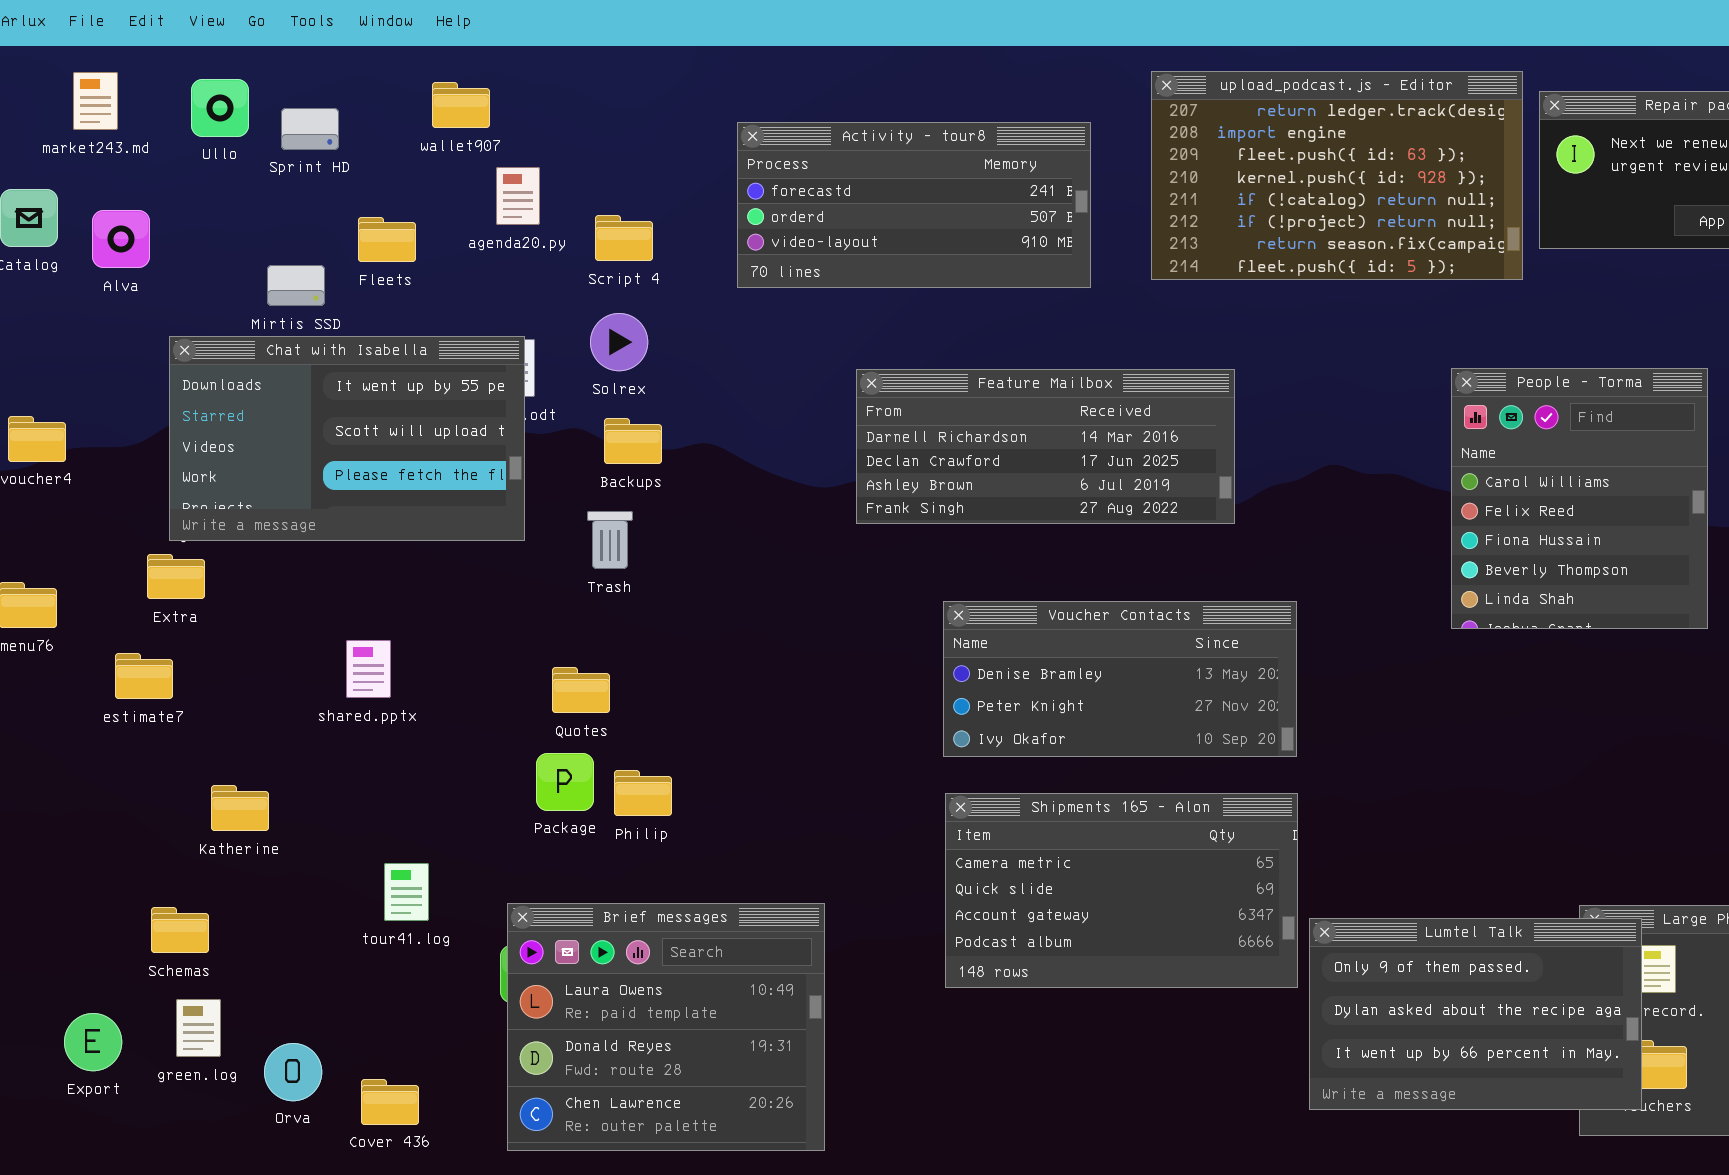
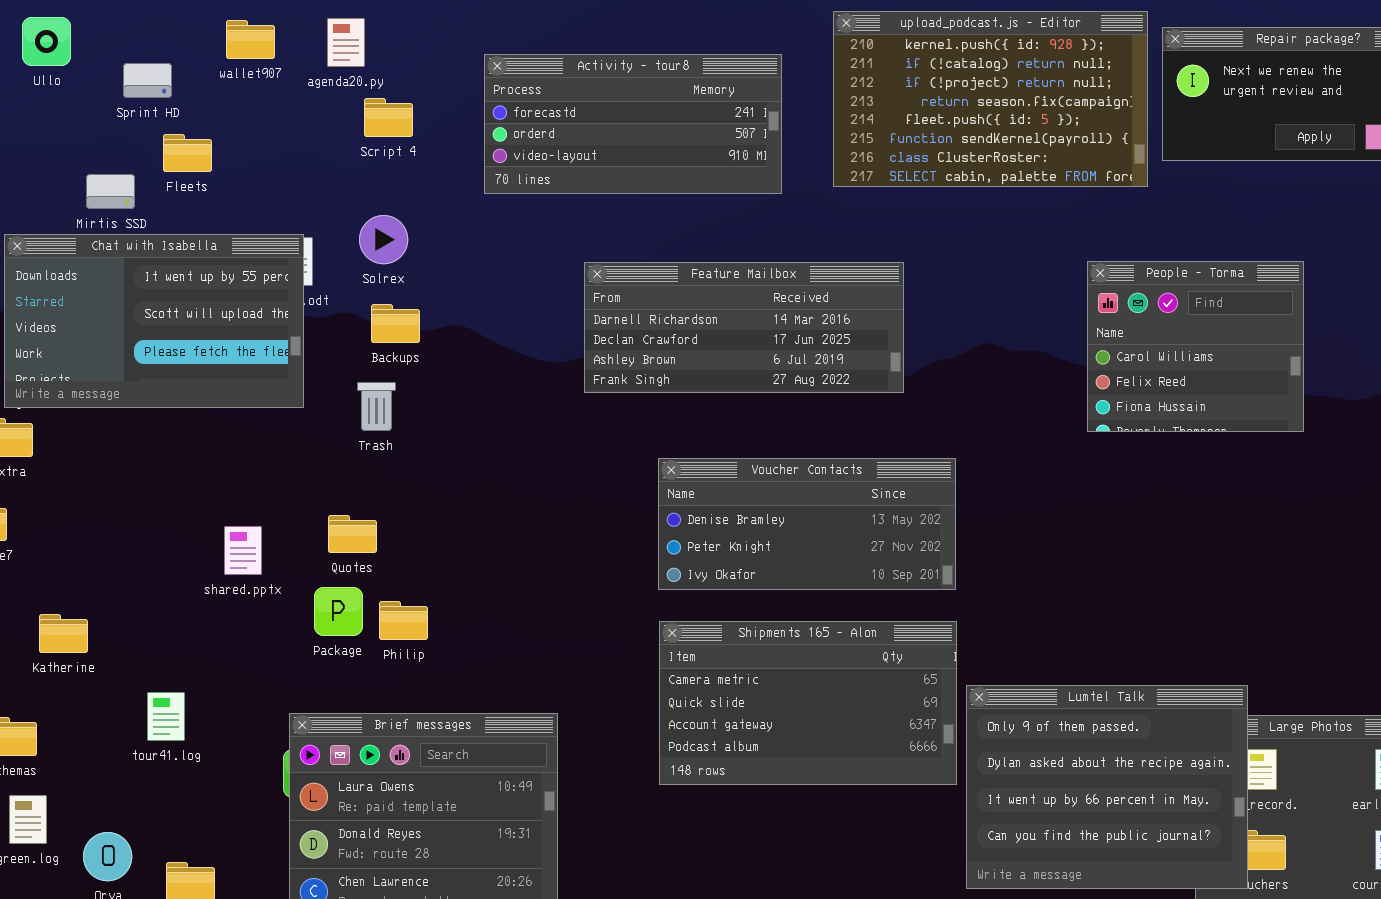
upload_podcast.js - Editor: [1151,71,1523,280] -> [833,11,1148,187], scrolled down 3 rows
Sprint HD: [281,108,339,150] -> [123,63,172,98], moved
agenda20.py: [496,167,540,225] -> [327,18,365,67], moved
Script 4: [595,215,653,261] -> [364,98,413,137], moved
People - Torma: [1451,368,1708,629] -> [1087,261,1304,432], resized
shared.pptx: [346,640,391,698] -> [224,526,262,575], moved
tour41.log: [384,863,429,921] -> [147,692,185,741], moved
Lumtel Talk: [1309,918,1642,1110] -> [966,685,1248,889], resized

